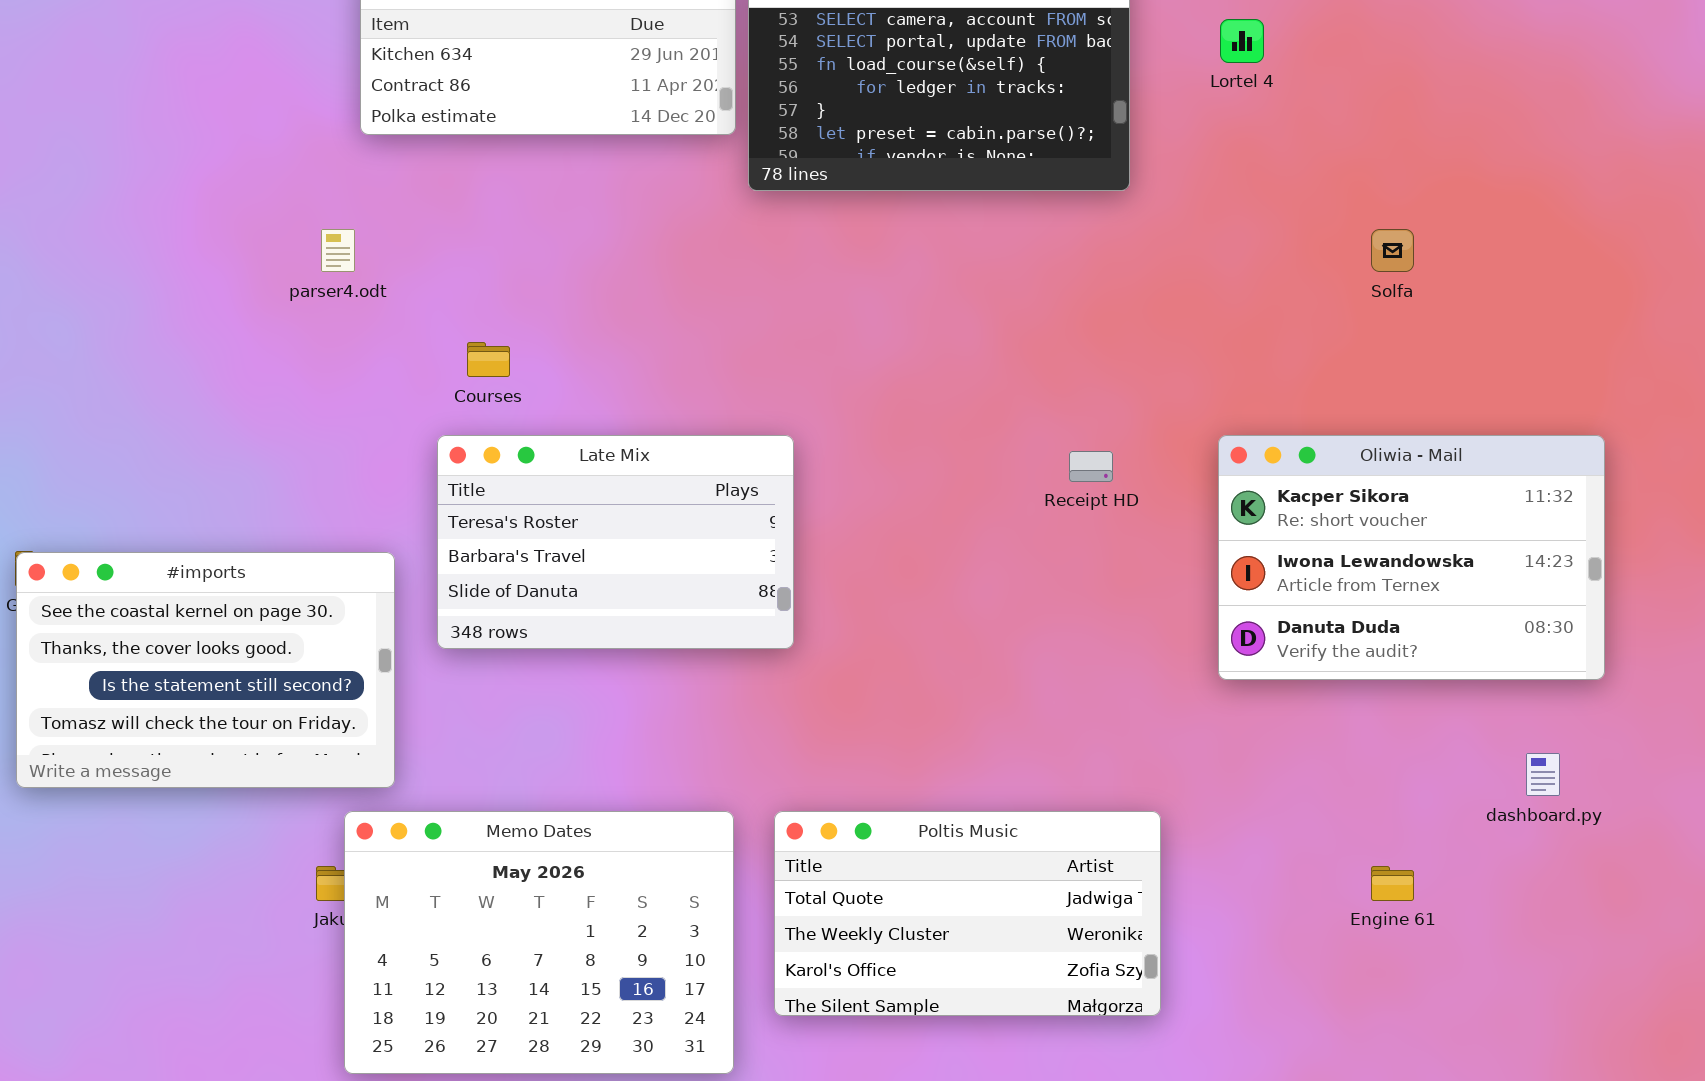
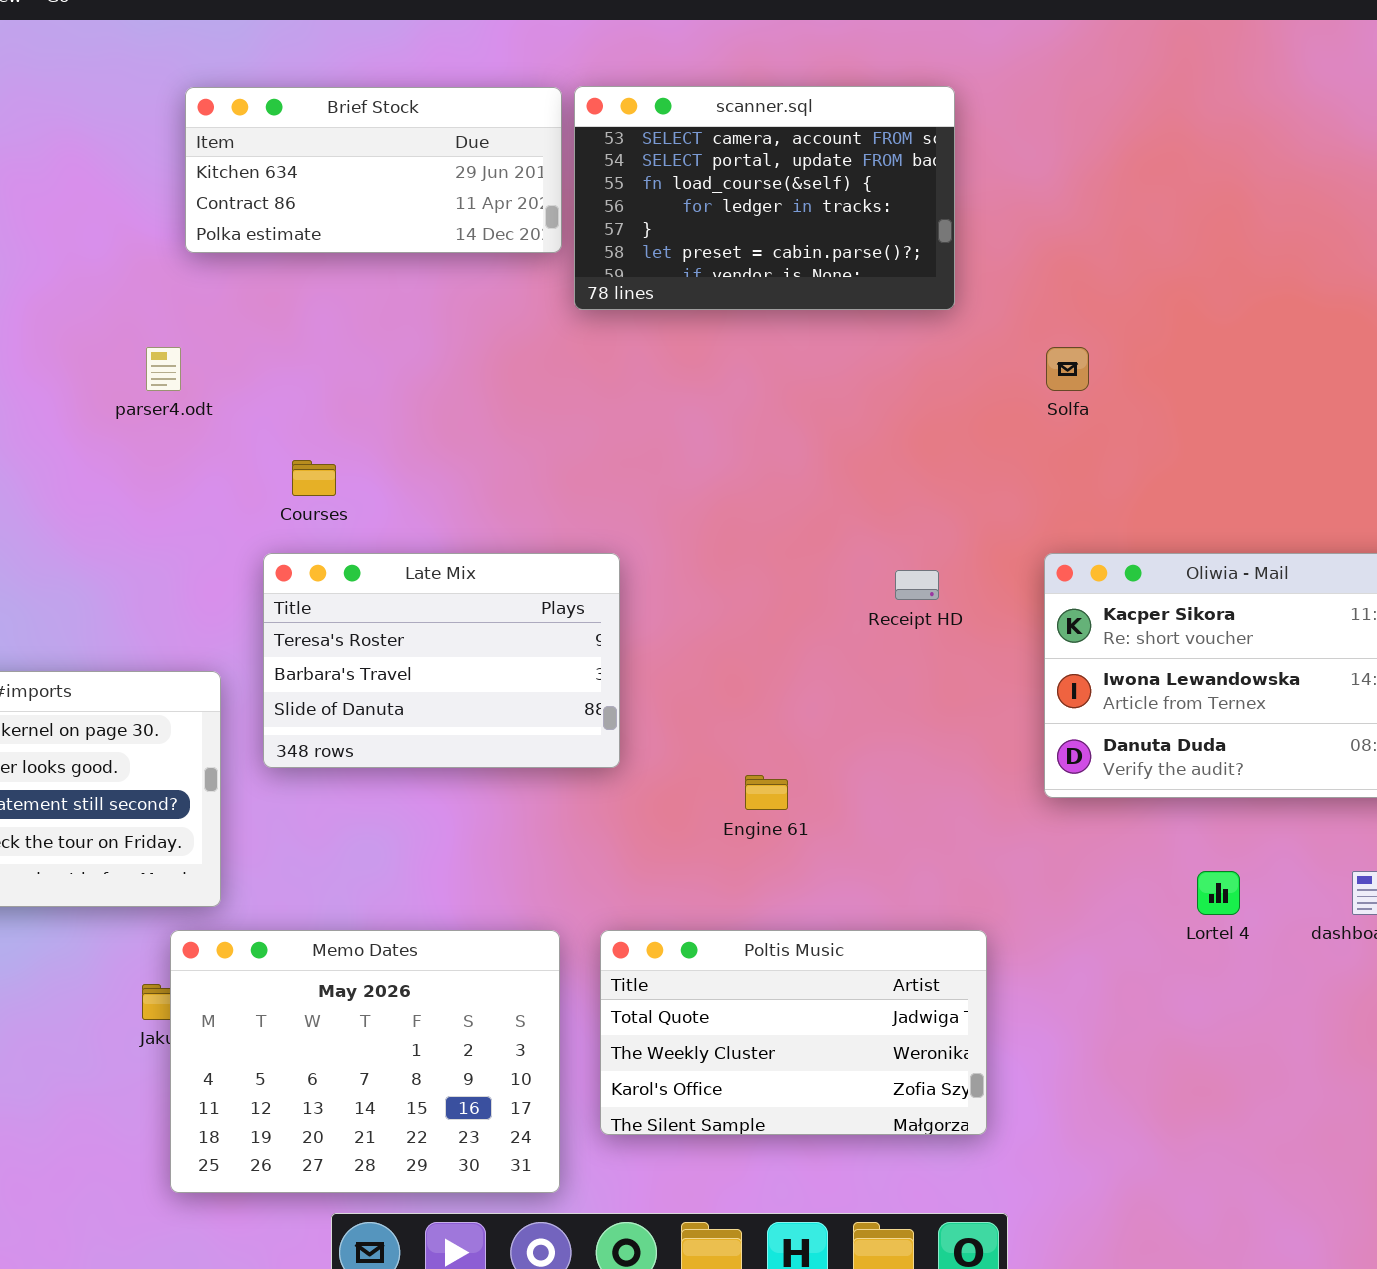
Lortel 4: [1220,19,1264,63] -> [1197,871,1240,915], moved
Solfa: [1371,229,1414,272] -> [1046,347,1089,391], moved
Engine 61: [1371,866,1414,901] -> [745,775,788,810], moved

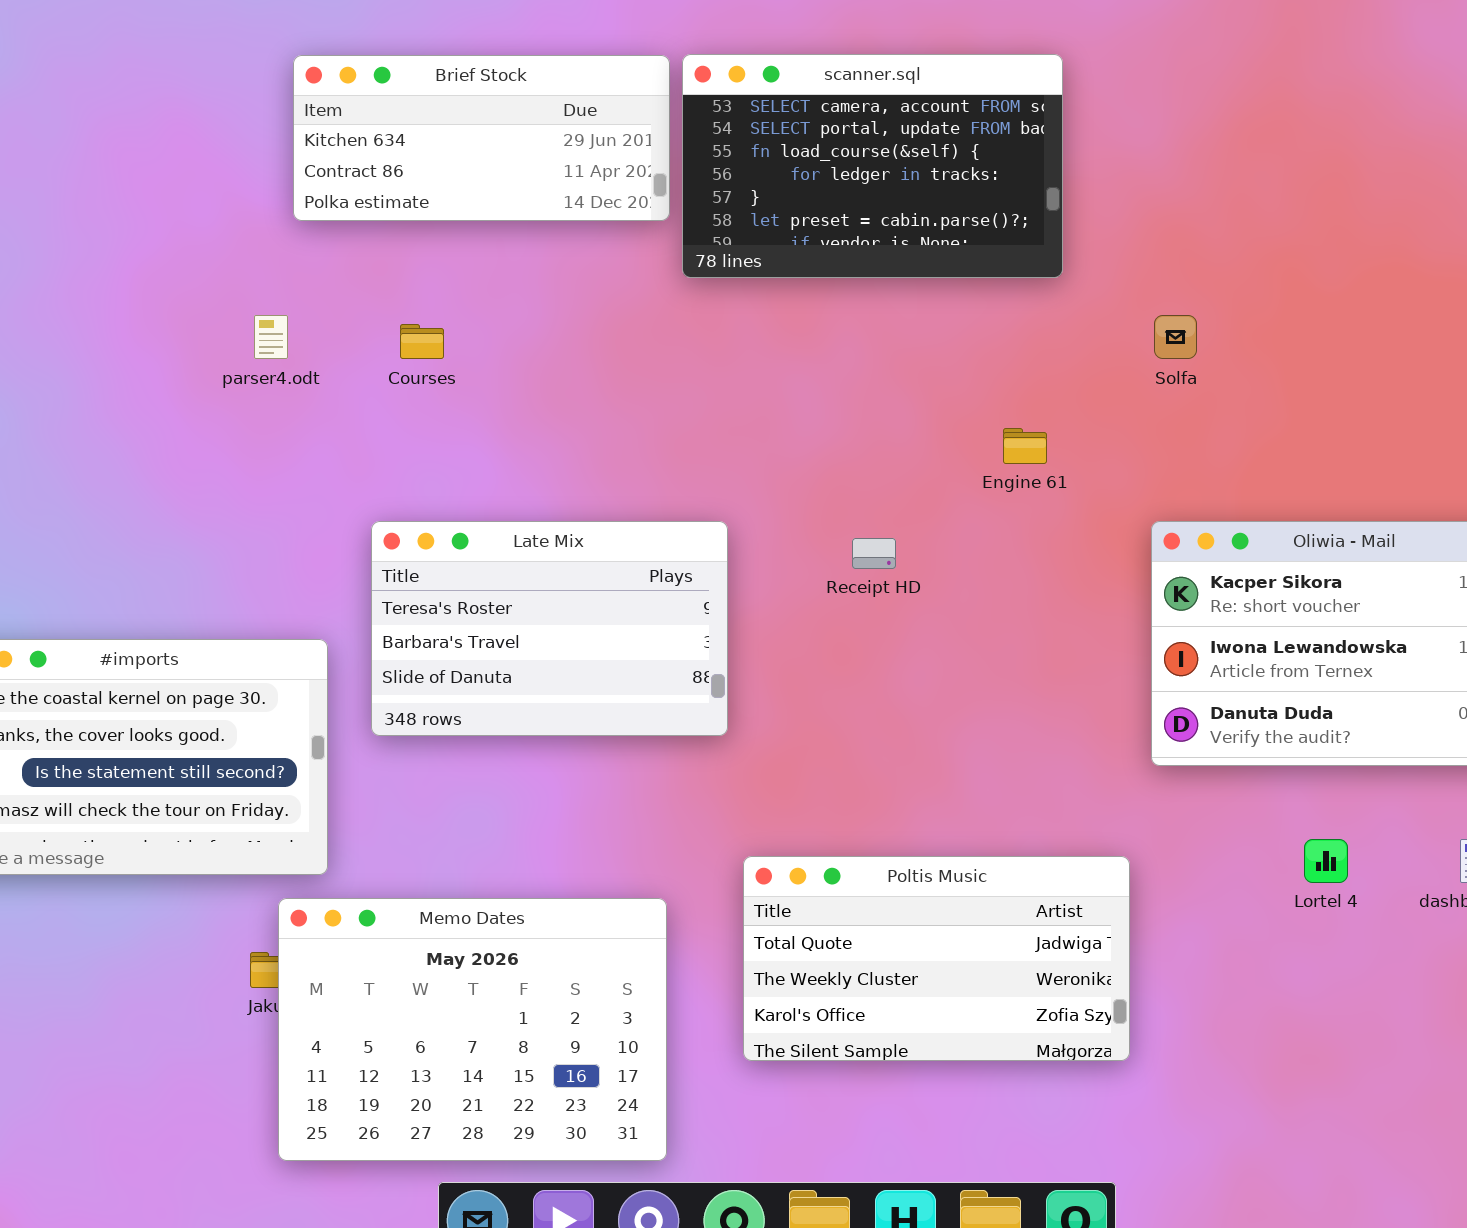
Courses: [292,460,336,496] -> [400,324,444,359], moved
Receipt HD: [895,570,939,600] -> [852,538,896,569], moved
Engine 61: [745,775,788,810] -> [1003,428,1047,464], moved
Poltis Music: [600,930,987,1135] -> [743,856,1130,1061], moved

